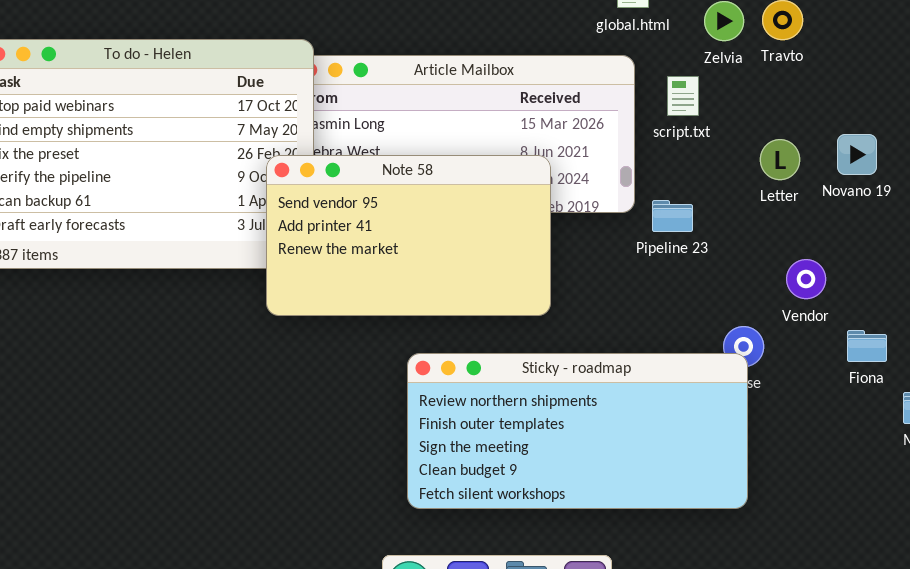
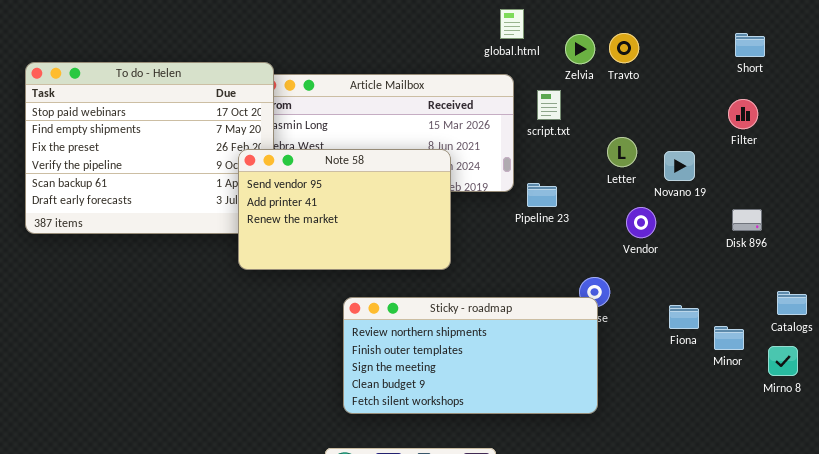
Novano 19: [837,134,877,175] -> [664,151,695,181], moved
Vendor: [786,259,826,299] -> [626,207,656,238], moved
Fiona: [847,330,887,362] -> [669,305,699,329], moved

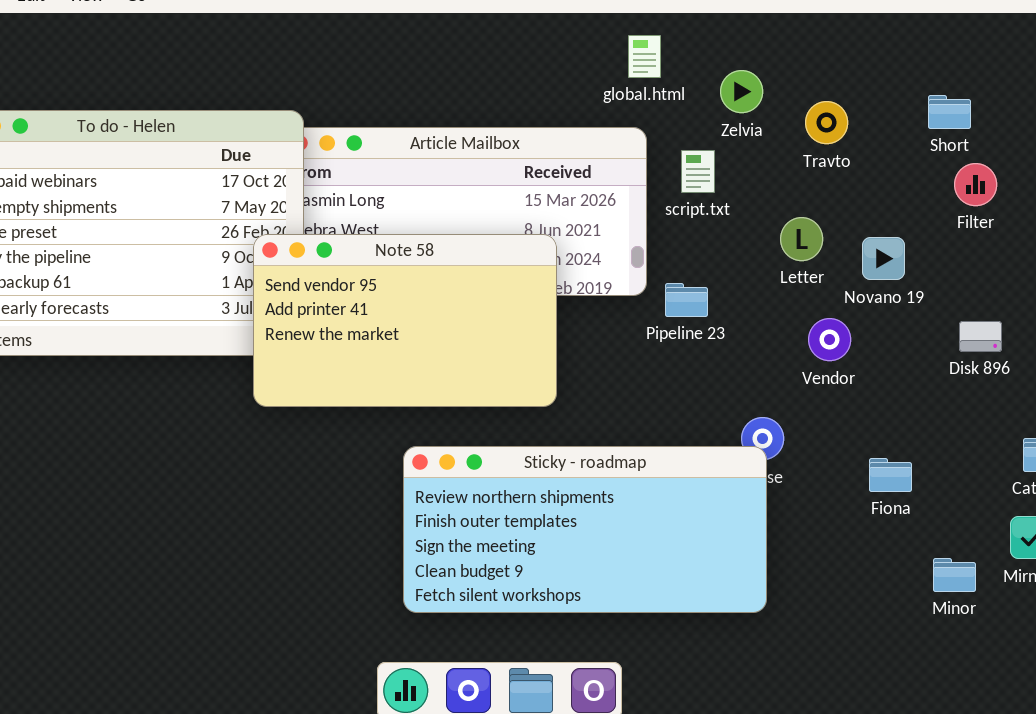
Travto: [609,33,639,63] -> [805,101,848,144], moved
Short: [735,33,765,57] -> [928,95,971,129], moved
Minor: [714,326,744,350] -> [933,558,976,592], moved

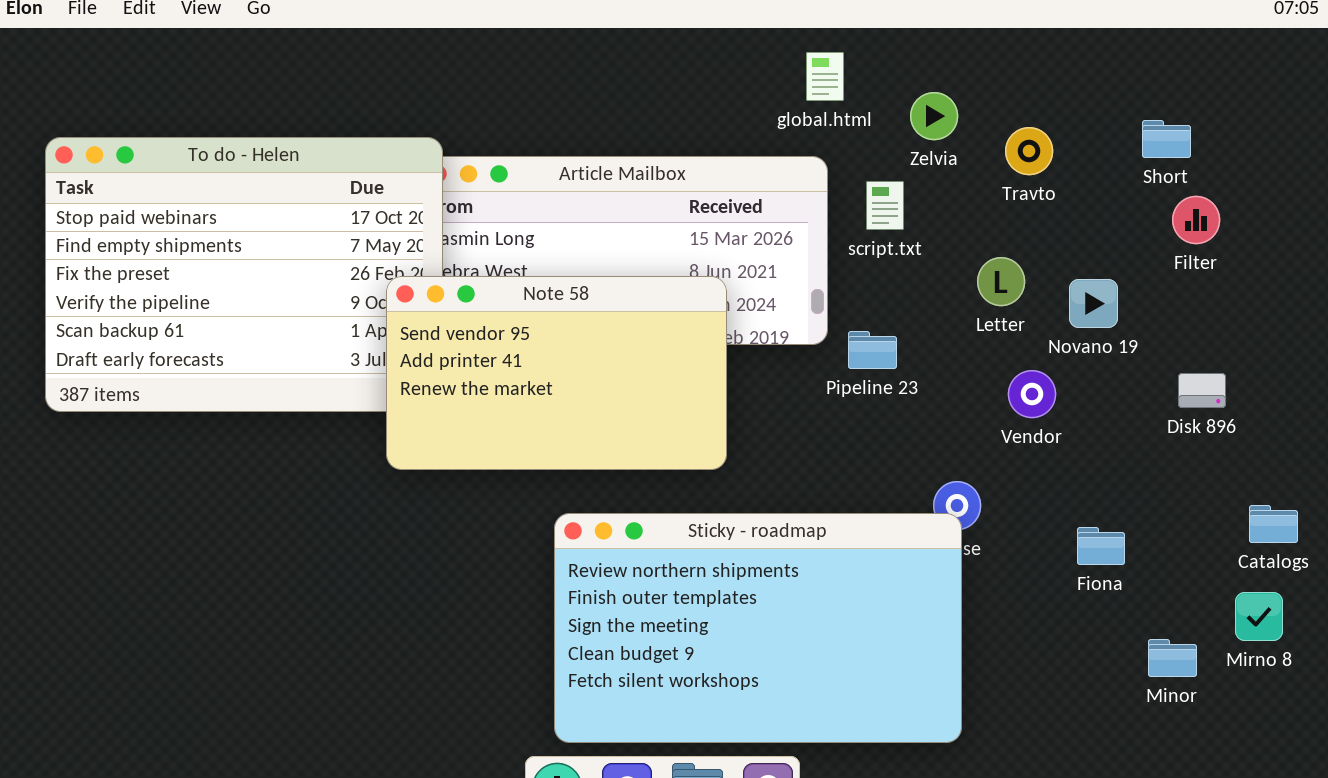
Sticky - roadmap: [403,446,767,613] -> [554,513,962,743], resized

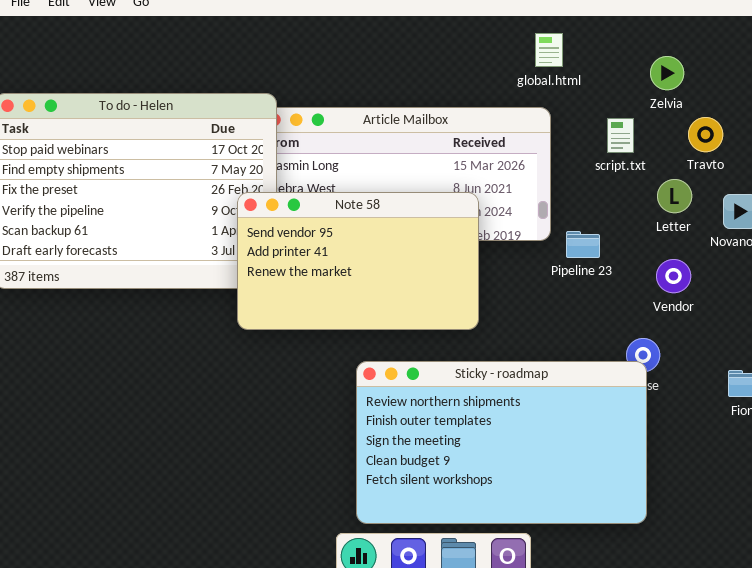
Zelvia: [910,92,958,140] -> [650,56,684,90], moved
Travto: [1005,127,1053,175] -> [688,117,723,152], moved
script.txt: [866,181,904,230] -> [607,118,634,153], moved
Vendor: [1008,370,1056,418] -> [656,259,691,293], moved

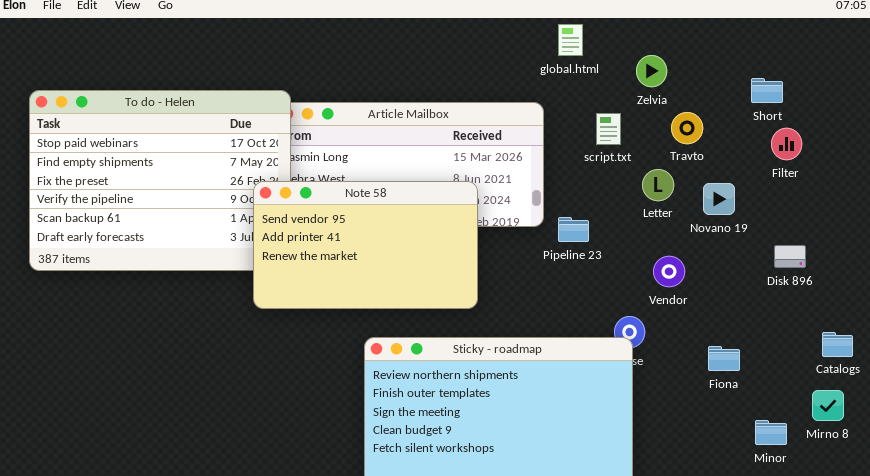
global.html: [535,33,563,67] -> [558,24,583,56], moved
Vendor: [656,259,691,293] -> [653,256,685,287], moved

